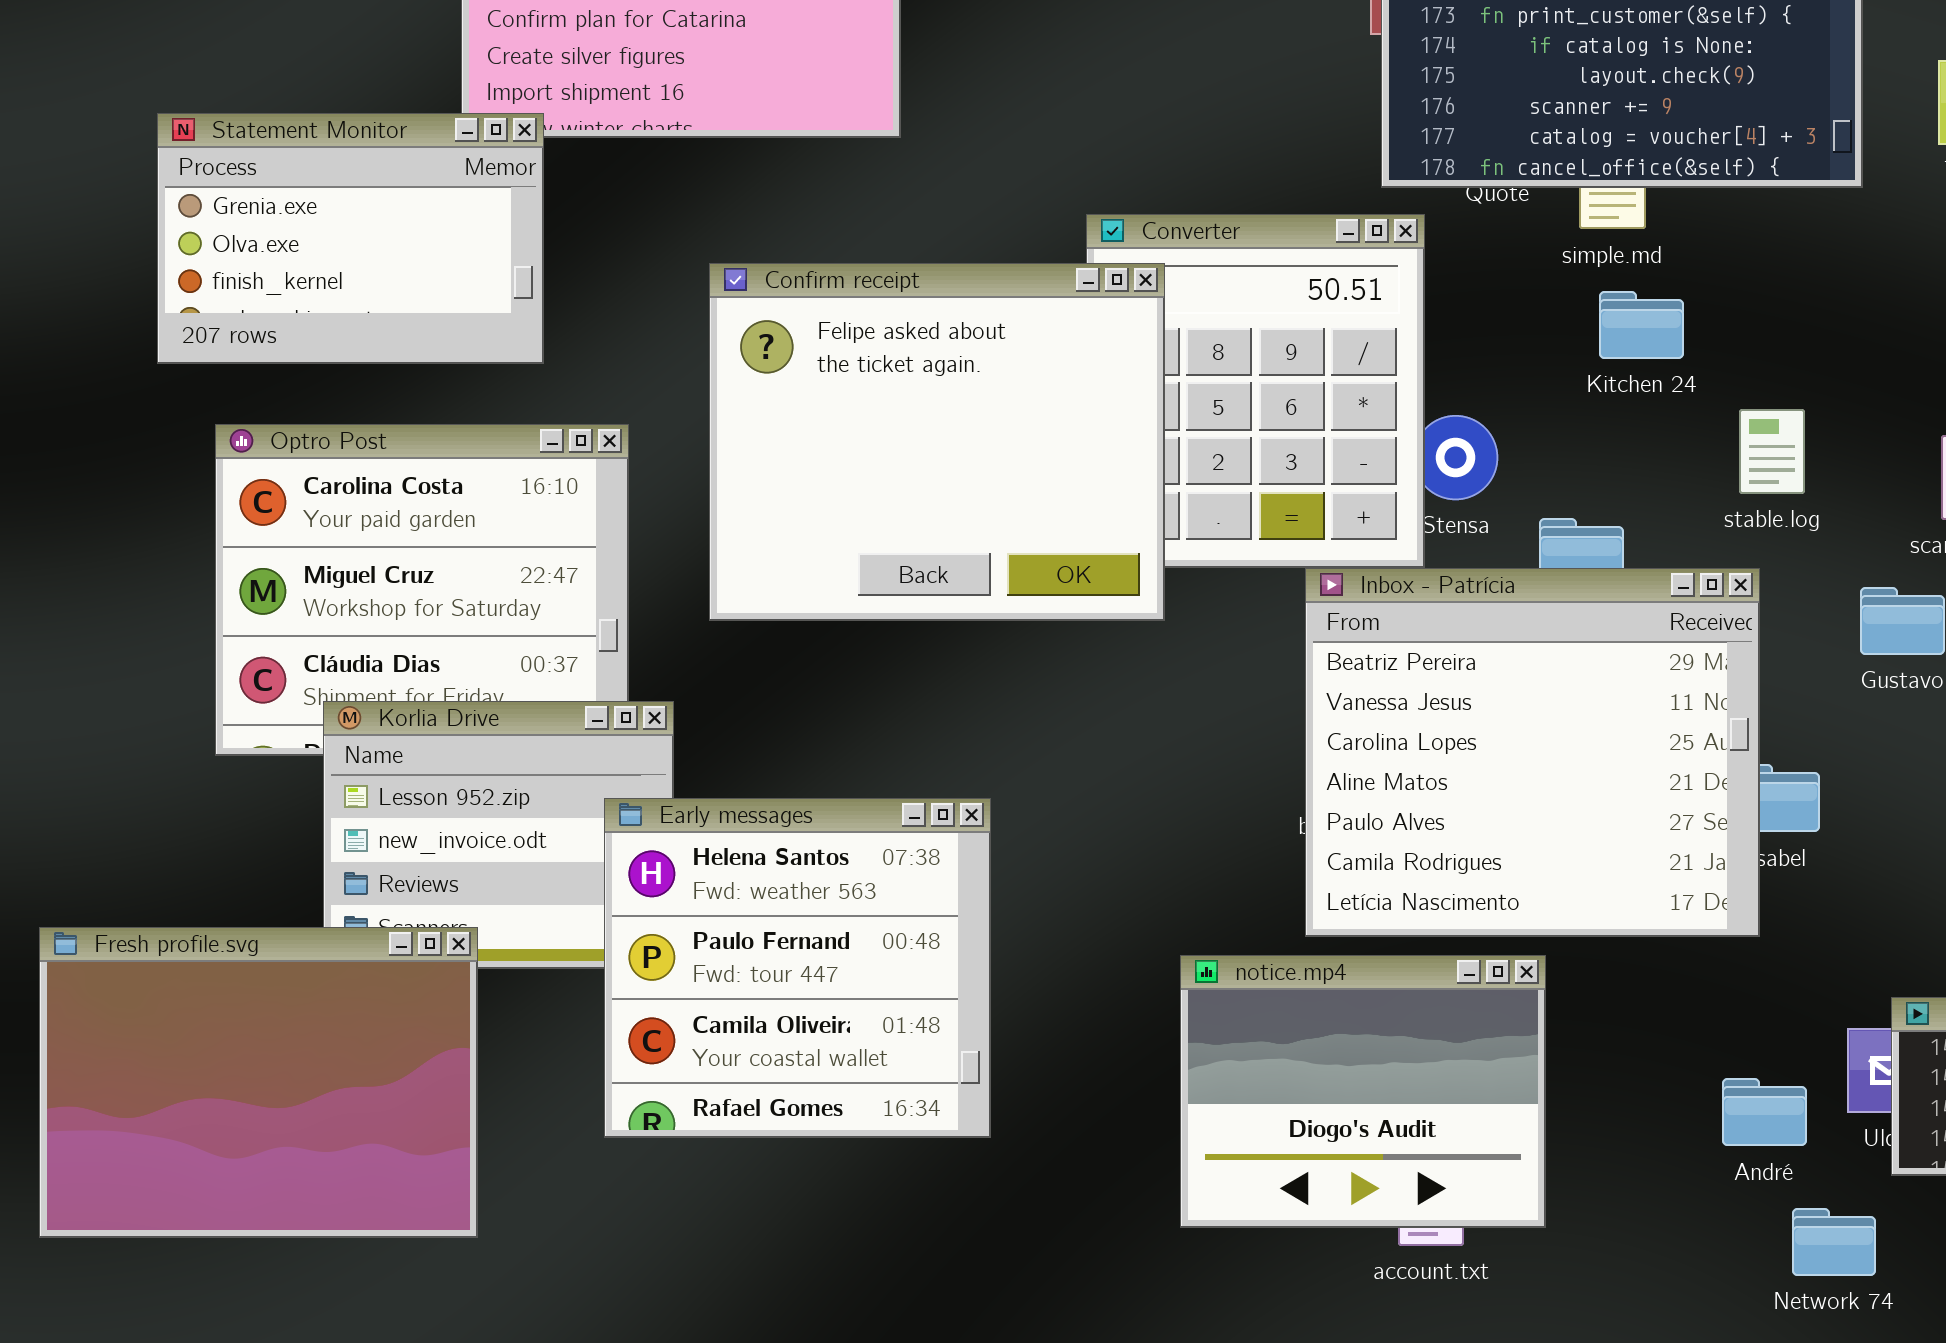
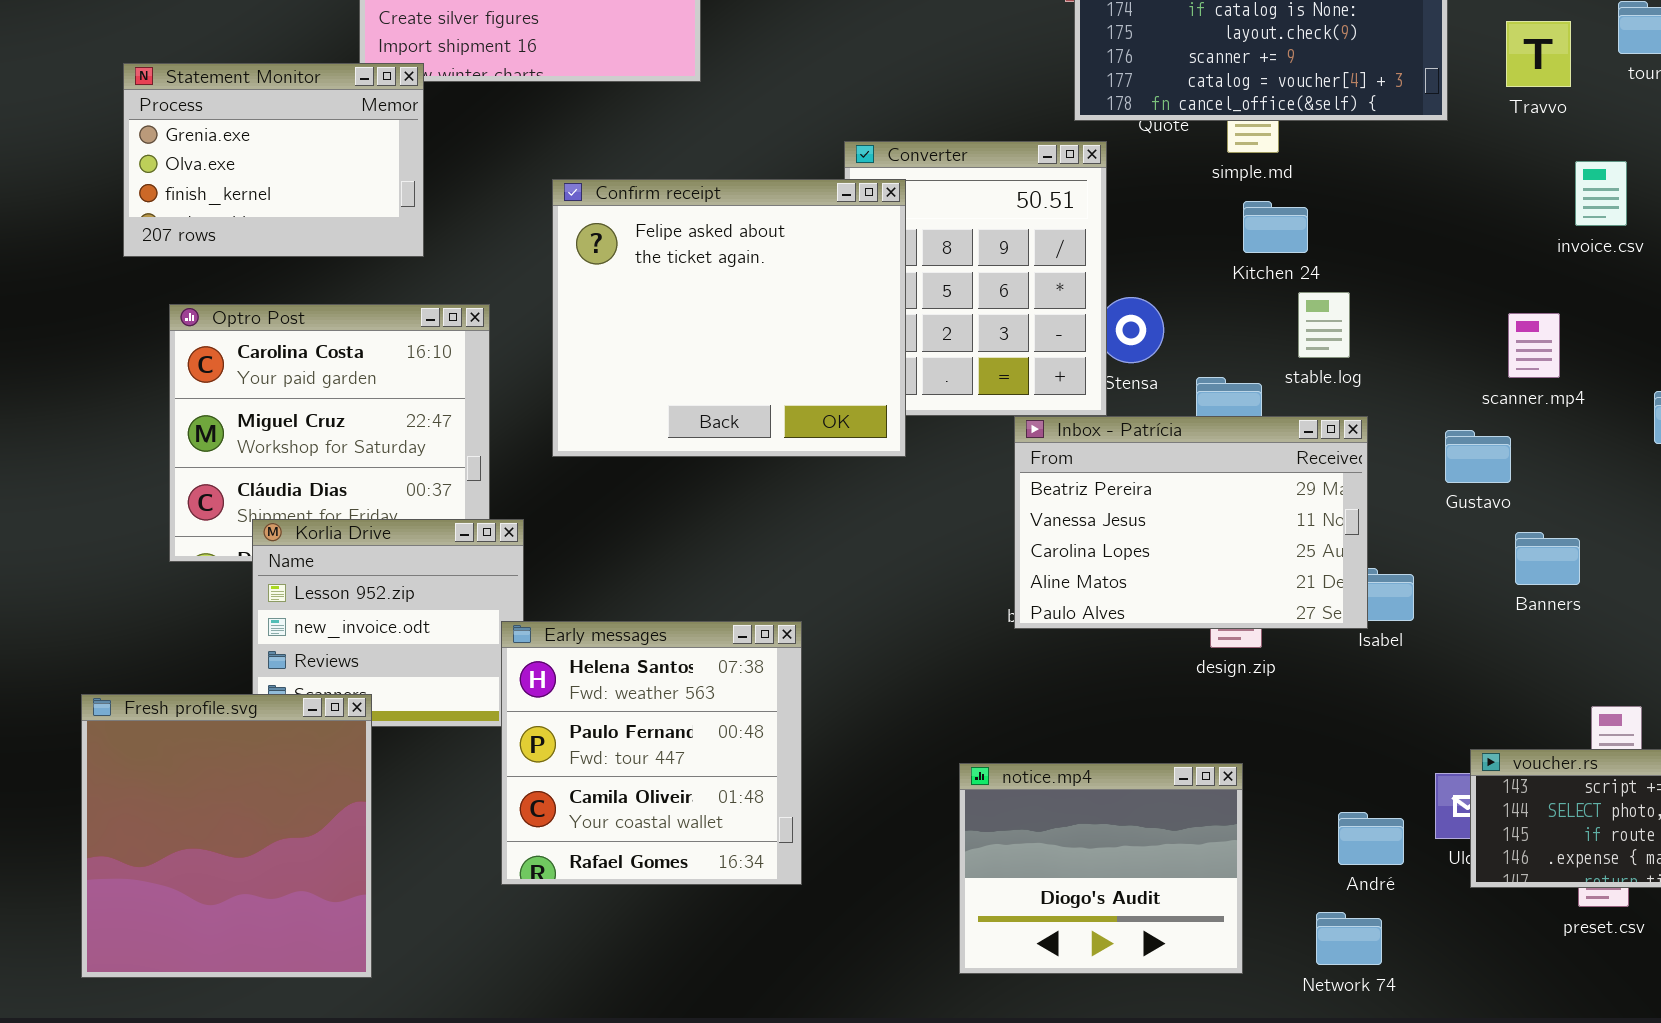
stable.log: [1739,409,1805,494] -> [1298,292,1350,358], moved
Inbox - Patrícia: [1305,568,1760,937] -> [1014,416,1368,629], resized
Early messages: [604,798,991,1138] -> [501,621,802,885], moved
Fresh profile.svg: [39,927,478,1238] -> [81,694,372,978], resized
notice.mp4: [1180,955,1546,1228] -> [959,763,1243,974], moved
Network 74: [1792,1208,1876,1276] -> [1316,912,1382,965], moved

